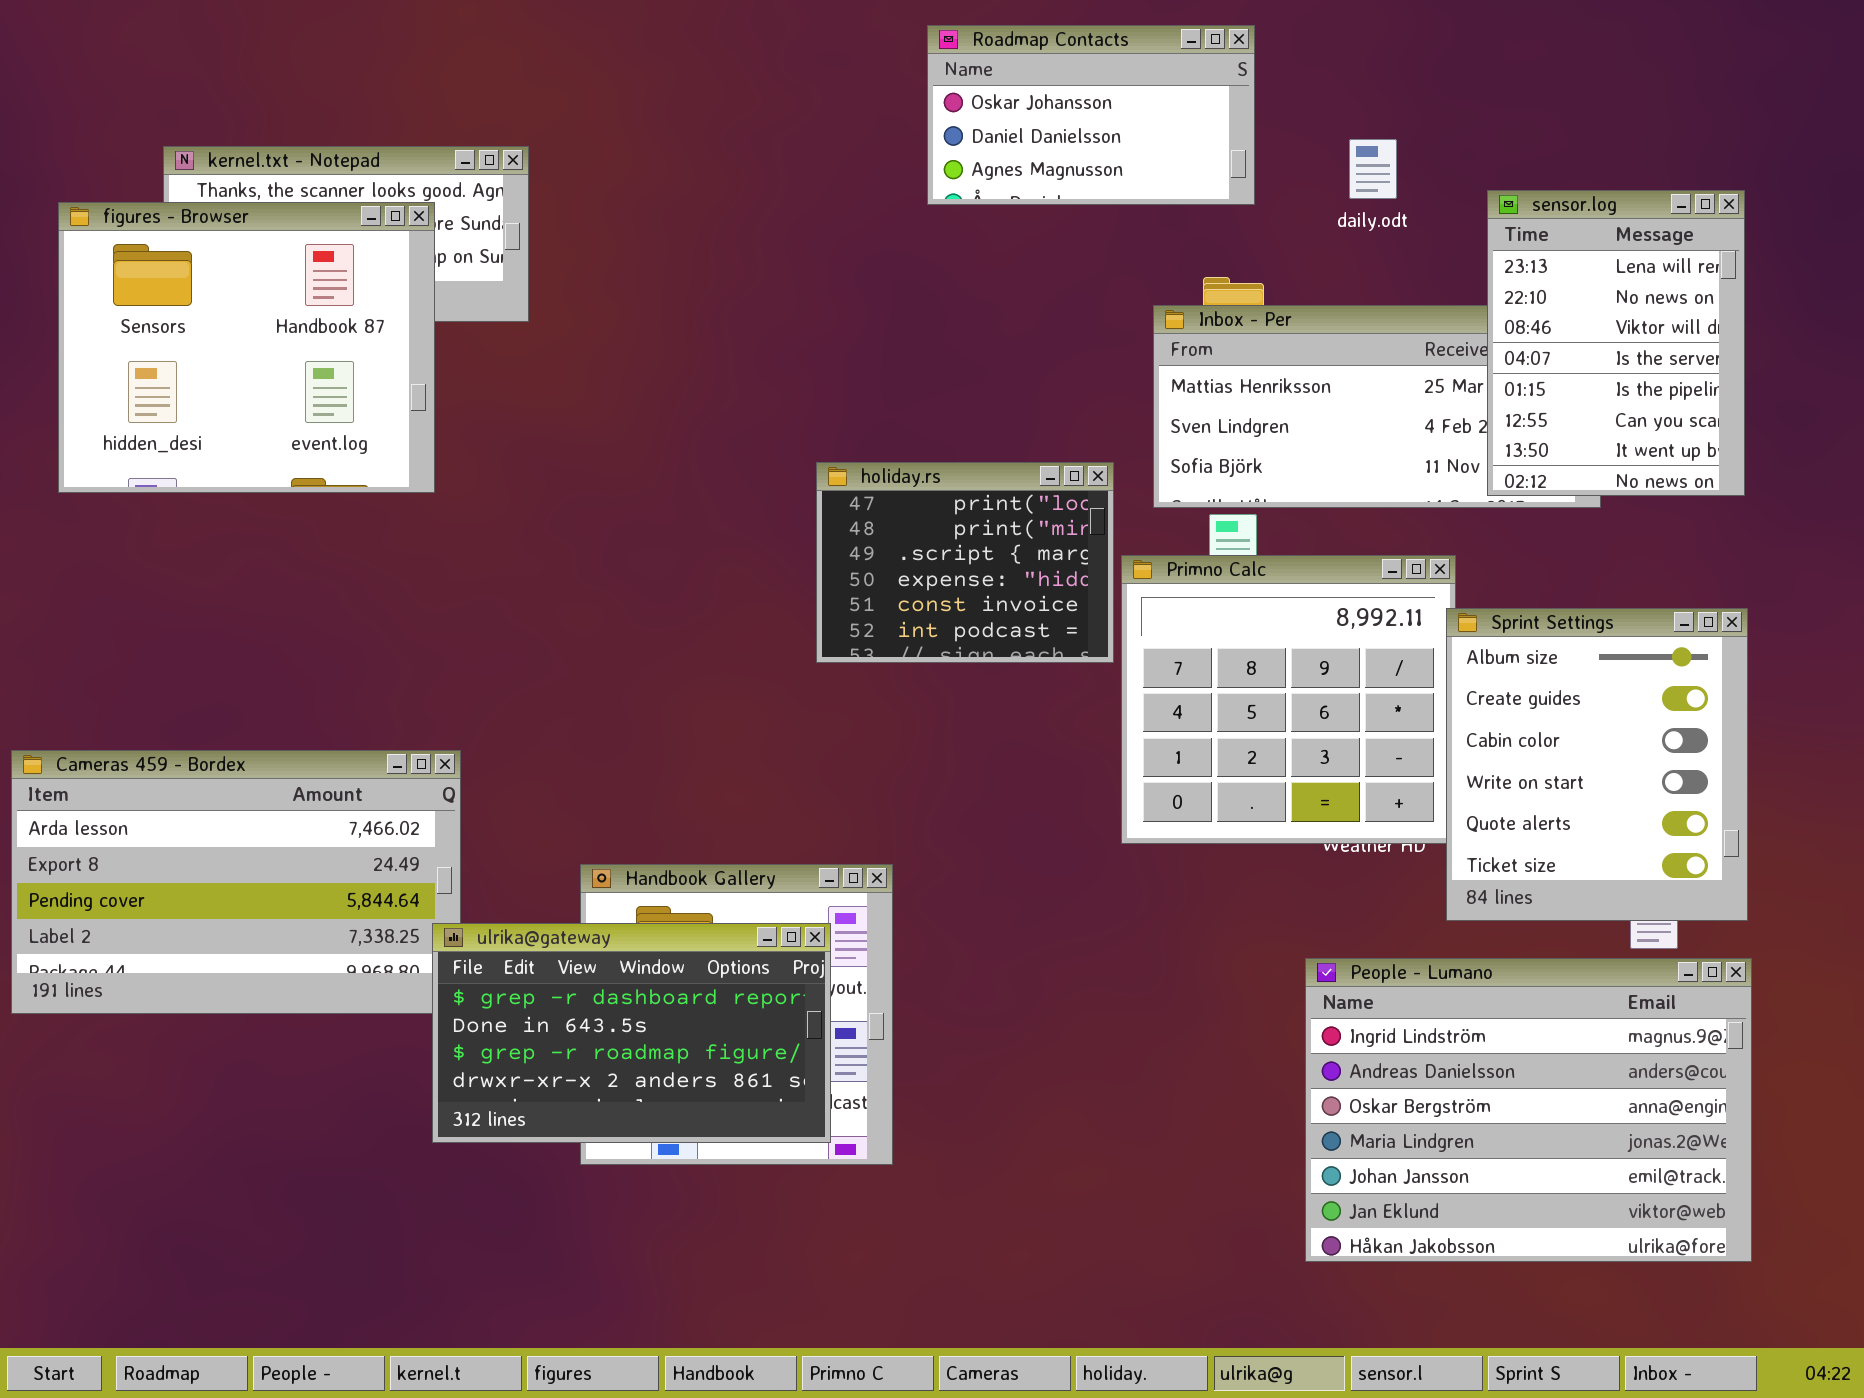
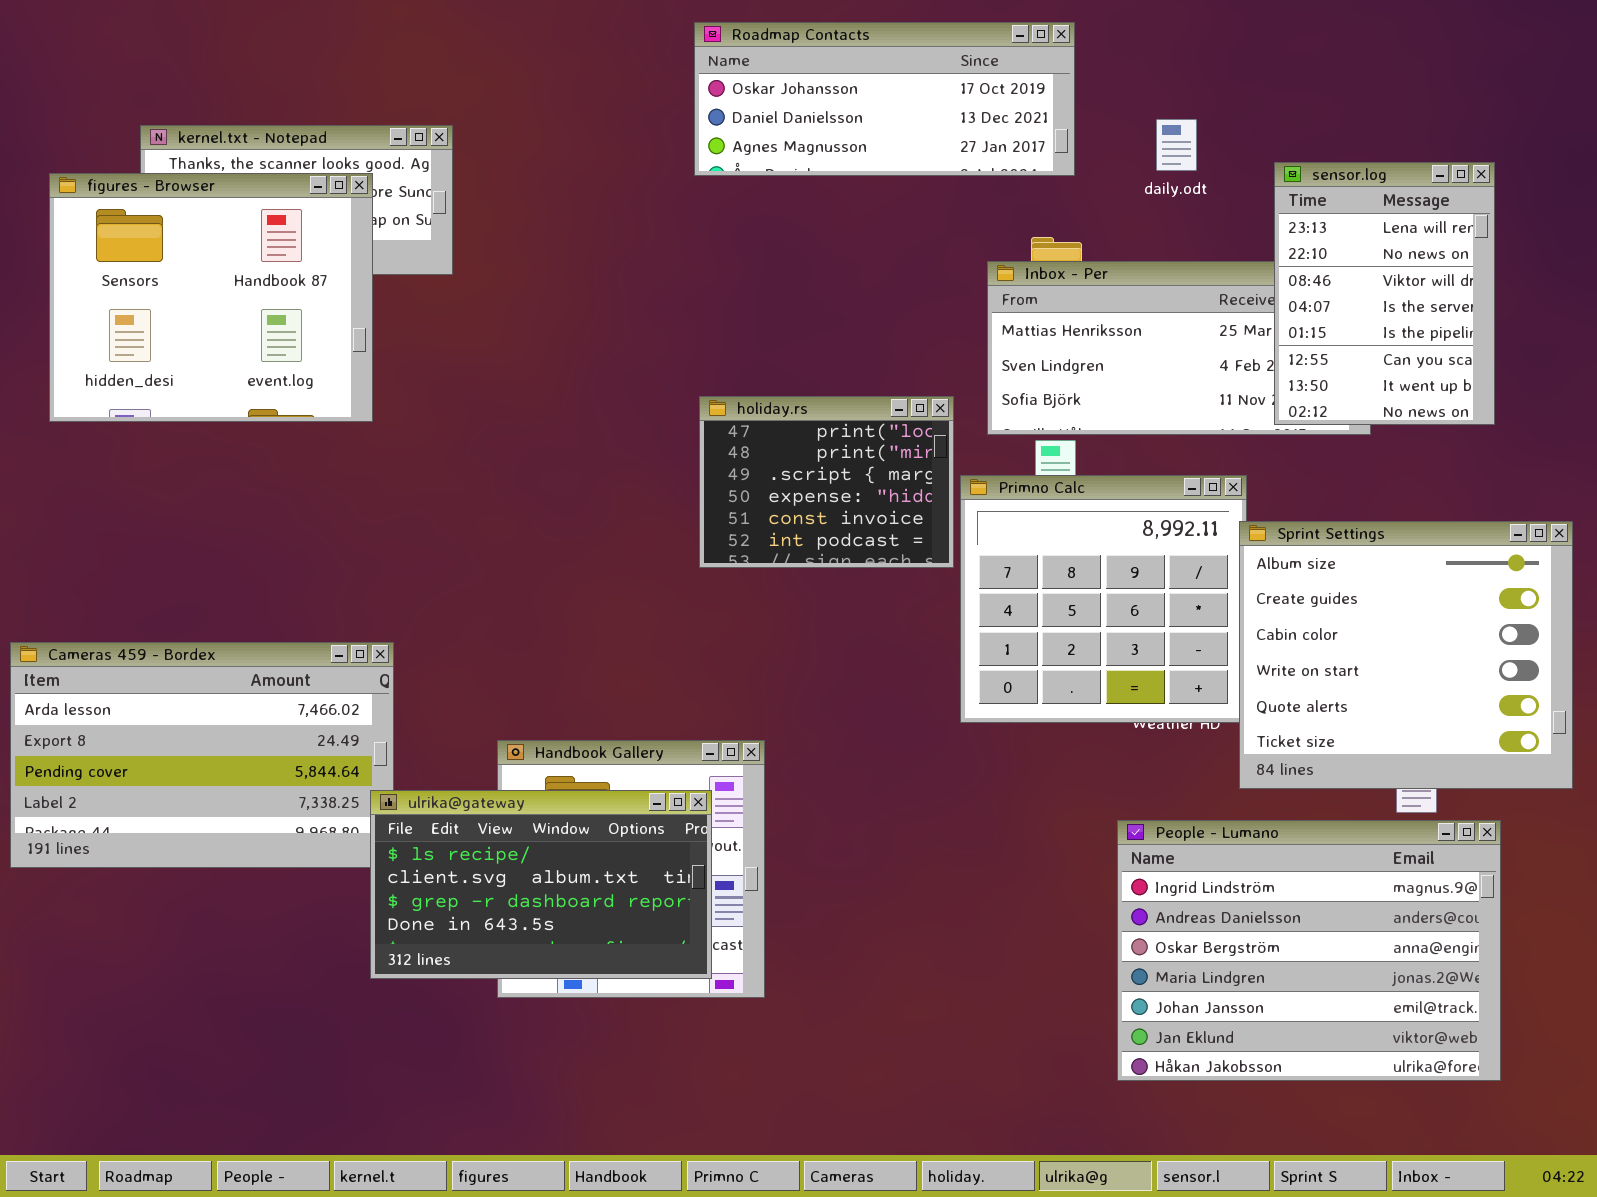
Roadmap Contacts: [927,25,1255,205] -> [694,22,1075,176], resized
Sprint Settings: [1446,608,1748,921] -> [1239,521,1573,789], resized
ulrika@gateway: [432,923,831,1143] -> [370,790,712,979], scrolled up 2 rows

